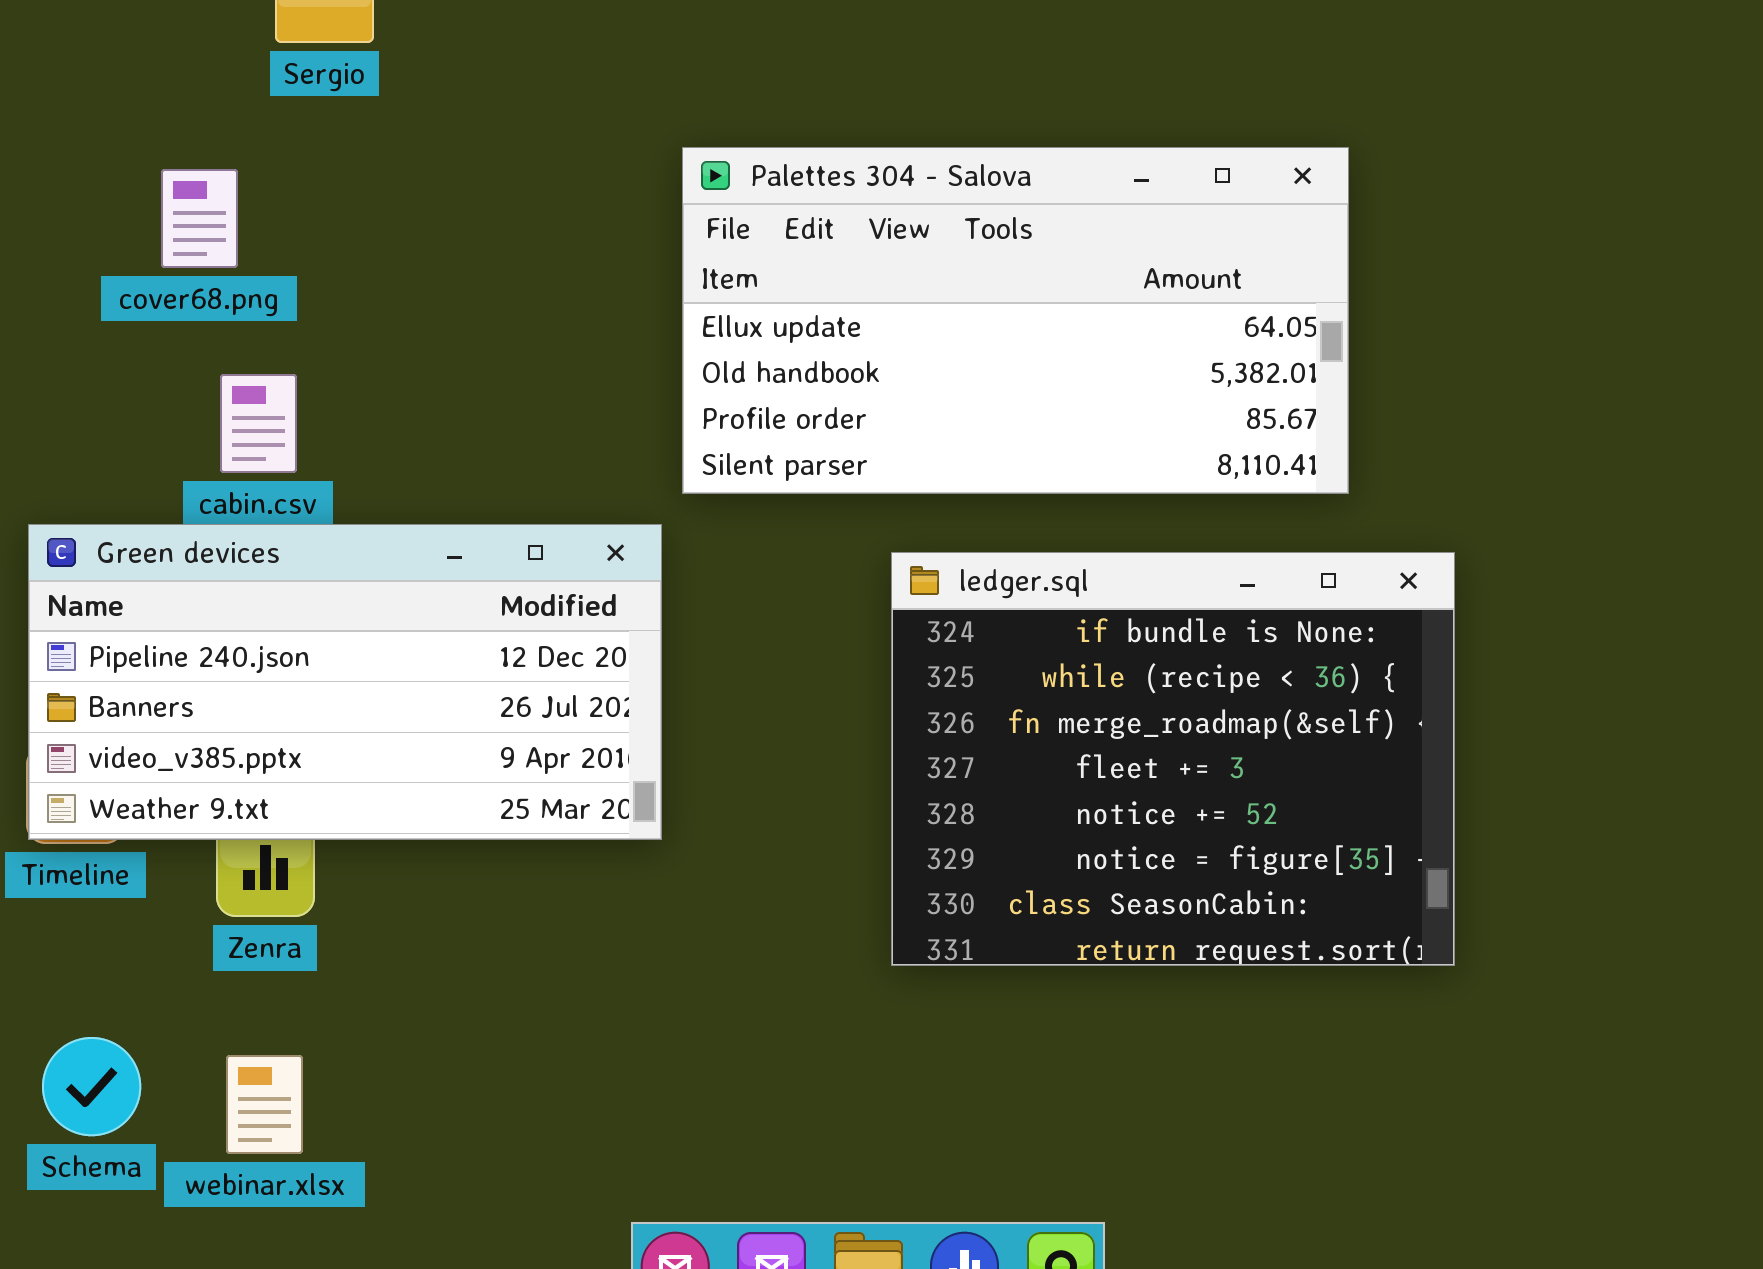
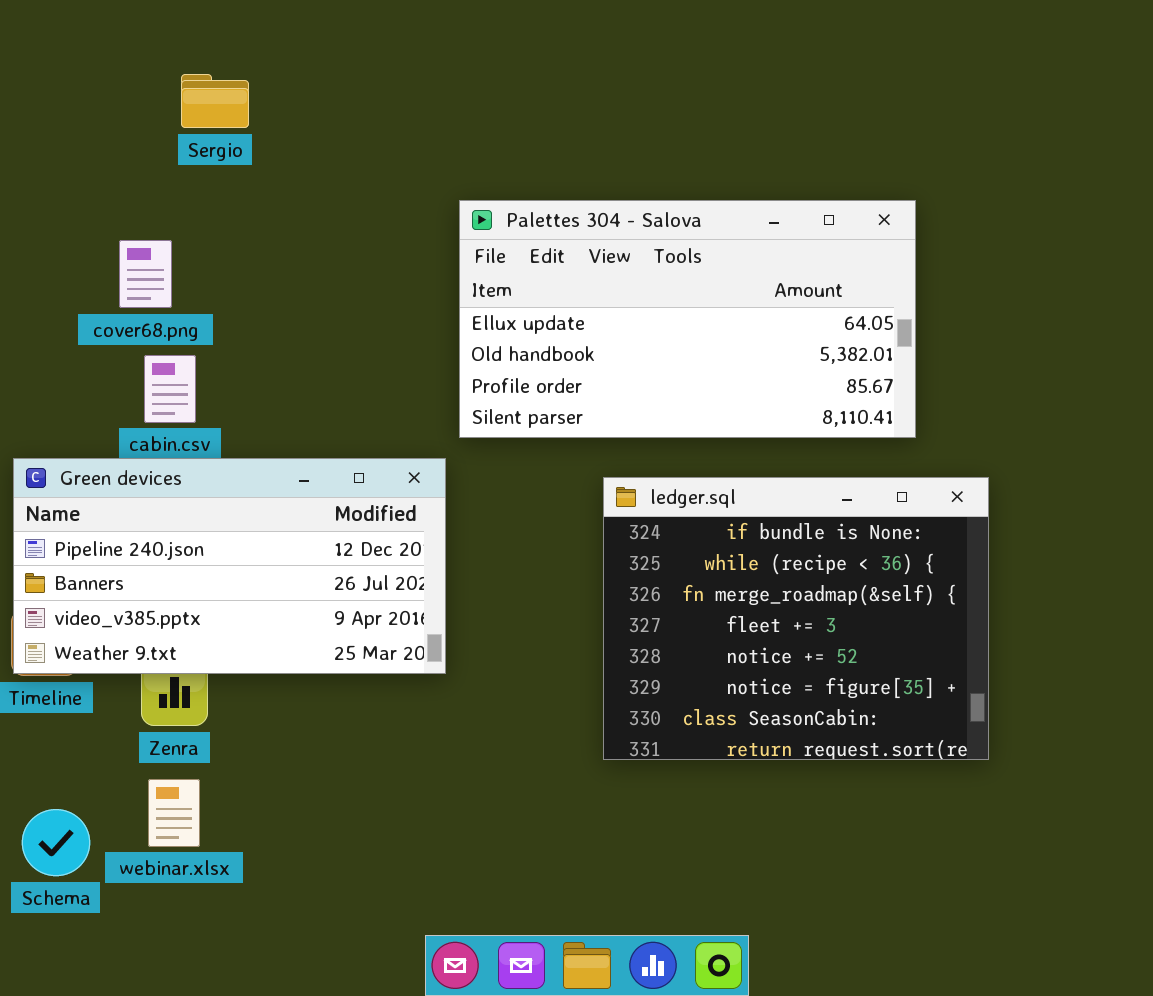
cover68.png: [161,169,238,268] -> [119,240,172,308], moved
webinar.xlsx: [226,1055,303,1154] -> [148,779,200,847], moved

